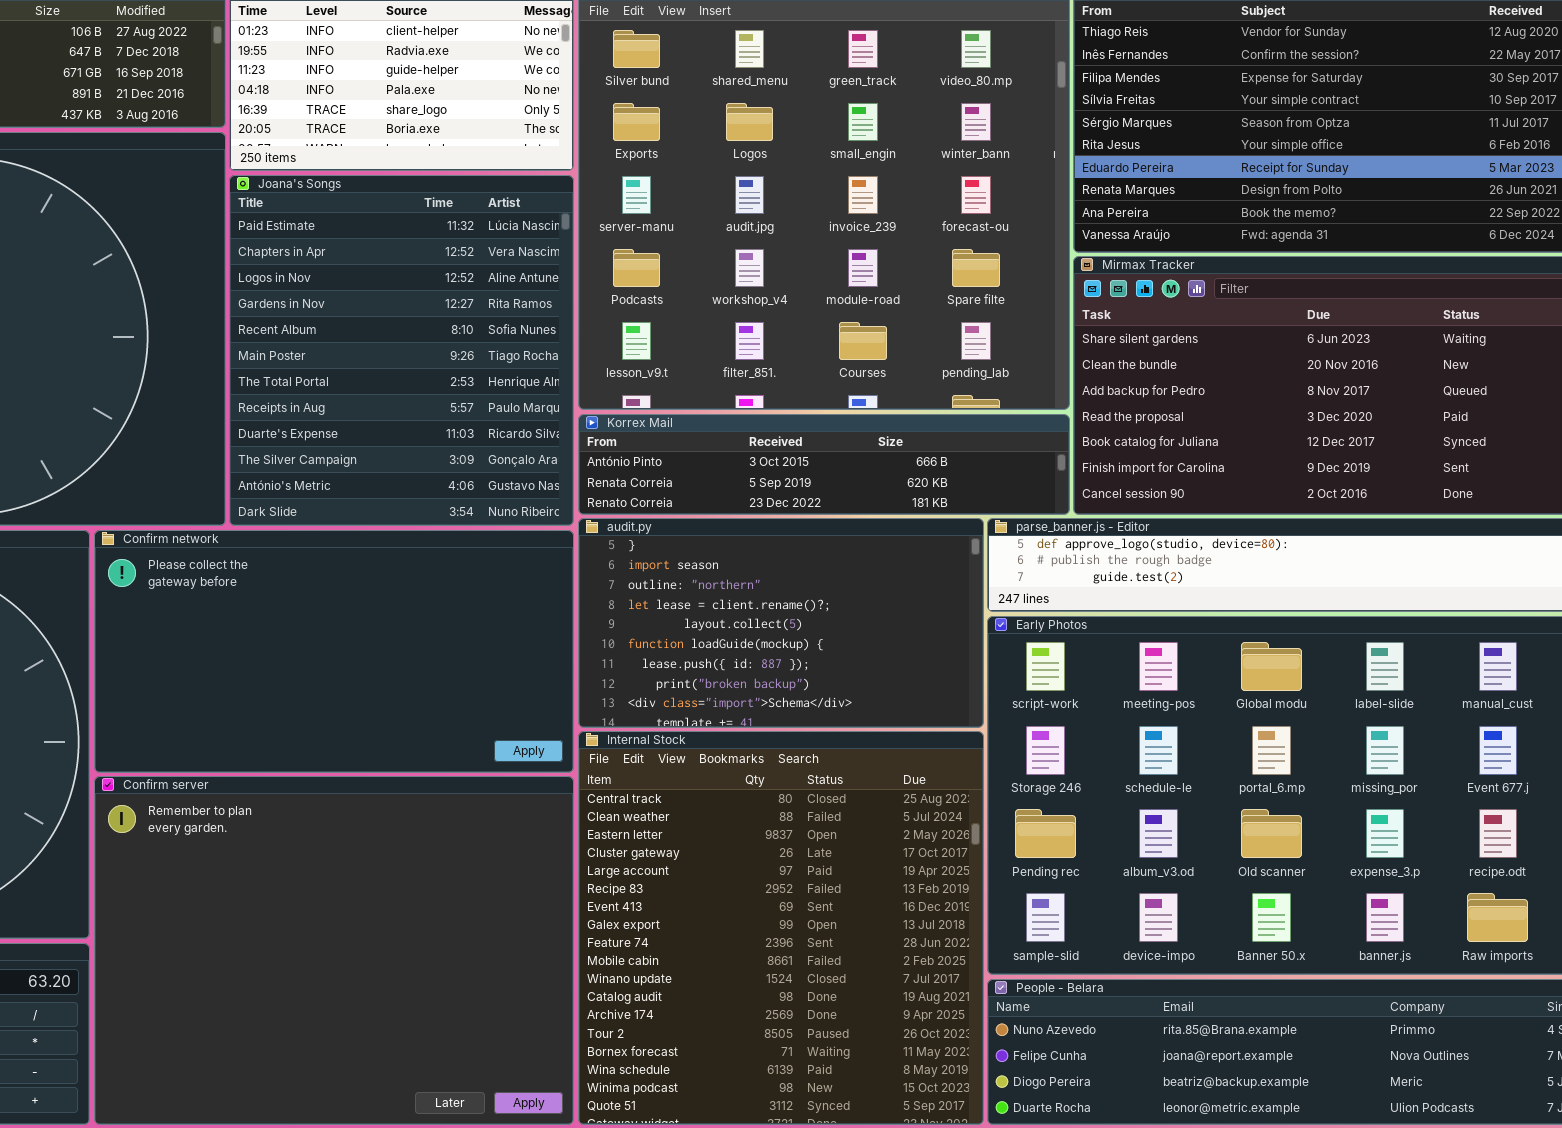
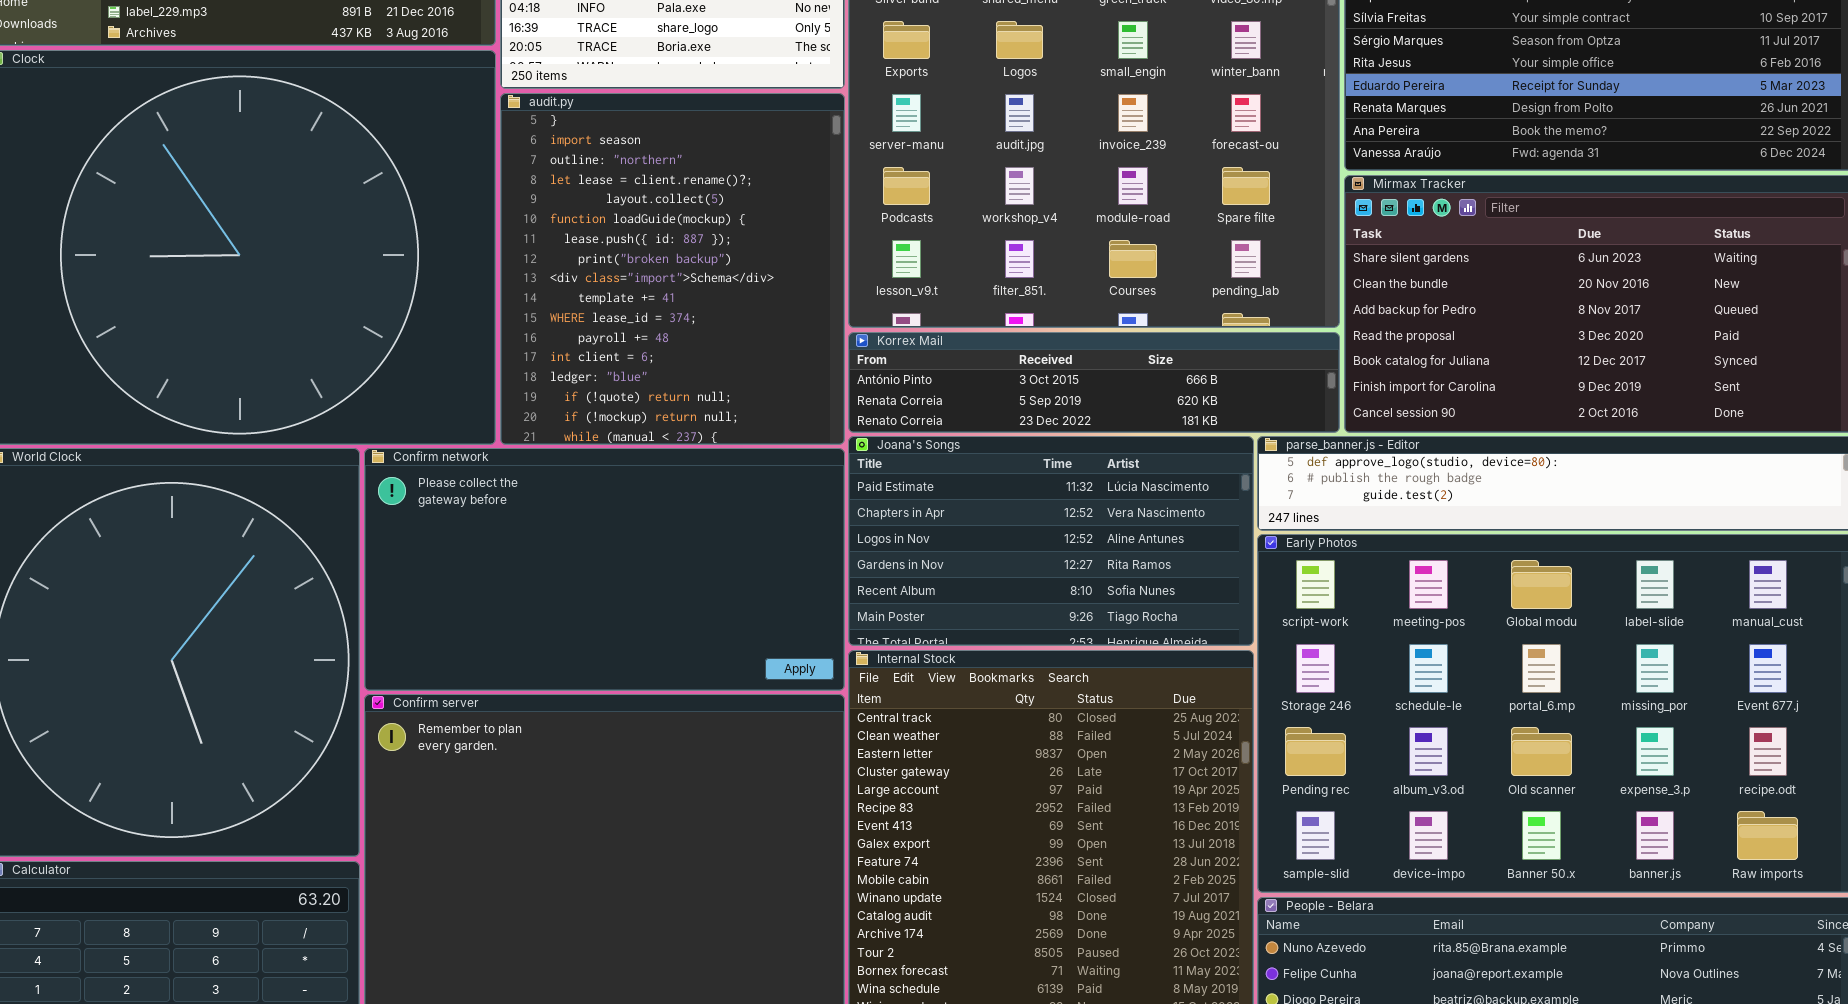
Joana's Songs: [229,175,574,526] -> [848,436,1254,646], moved, resized
audit.py: [578,518,984,728] -> [500,93,845,445], moved, resized

